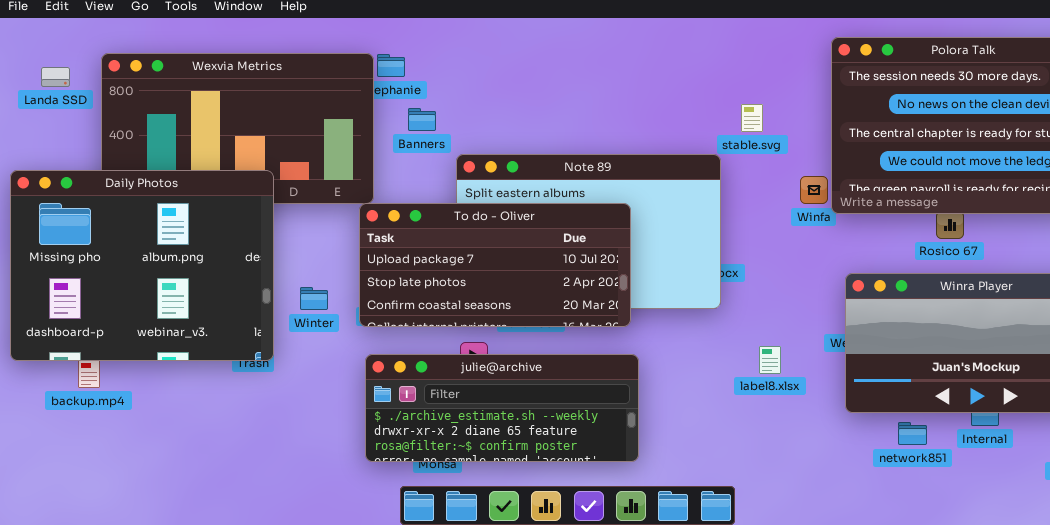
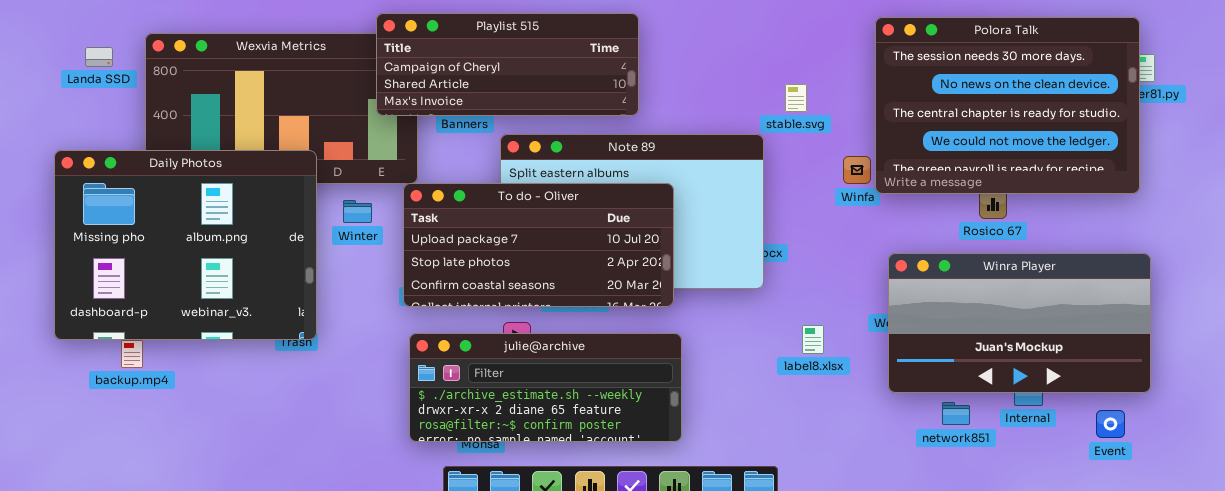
Playlist 515: none -> [376,13,639,116], opened
Winter: [300,287,328,310] -> [343,200,372,223], moved

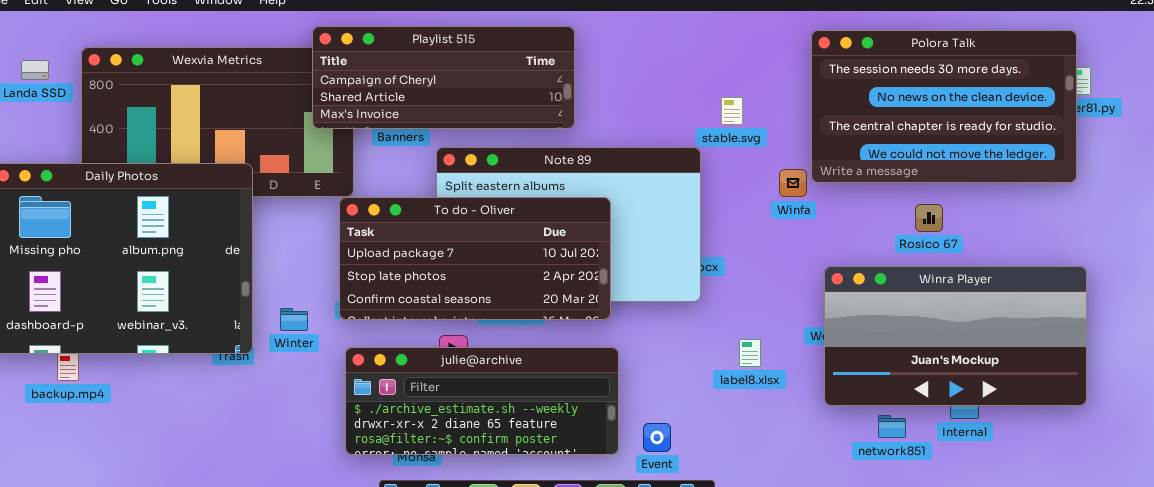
Polora Talk: [875,17,1140,194] -> [811,30,1077,183], resized
Winter: [343,200,372,223] -> [280,308,308,331], moved
Event: [1096,410,1125,438] -> [643,423,671,452], moved

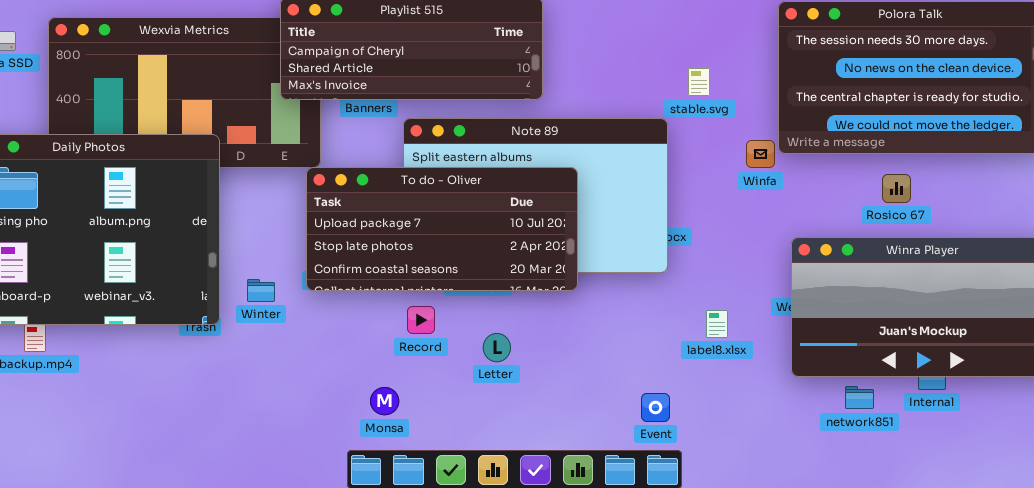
julie@archive: [345,347,619,455] -> none, closed
Event: [643,423,671,452] -> [641,393,670,422], moved

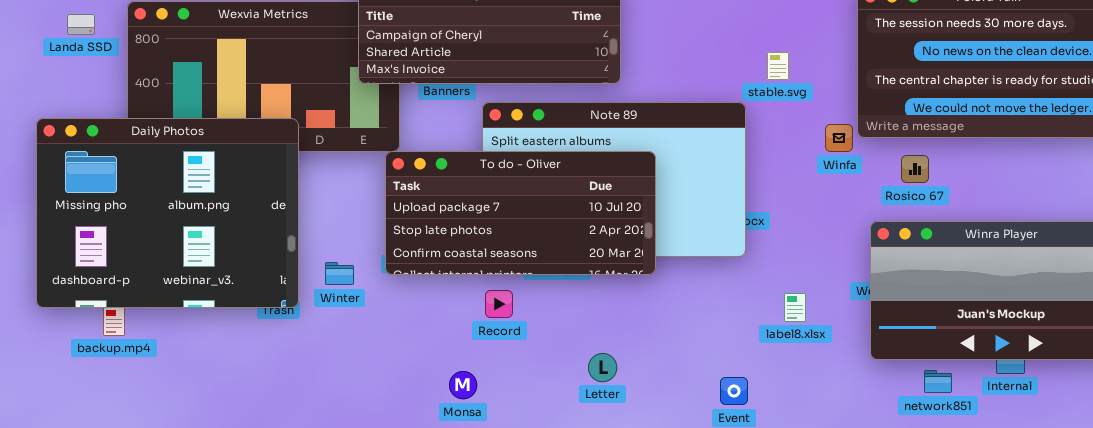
Rosico 67: [882,174,911,203] -> [901,155,929,183], moved
Letter: [483,333,511,362] -> [588,353,617,382], moved

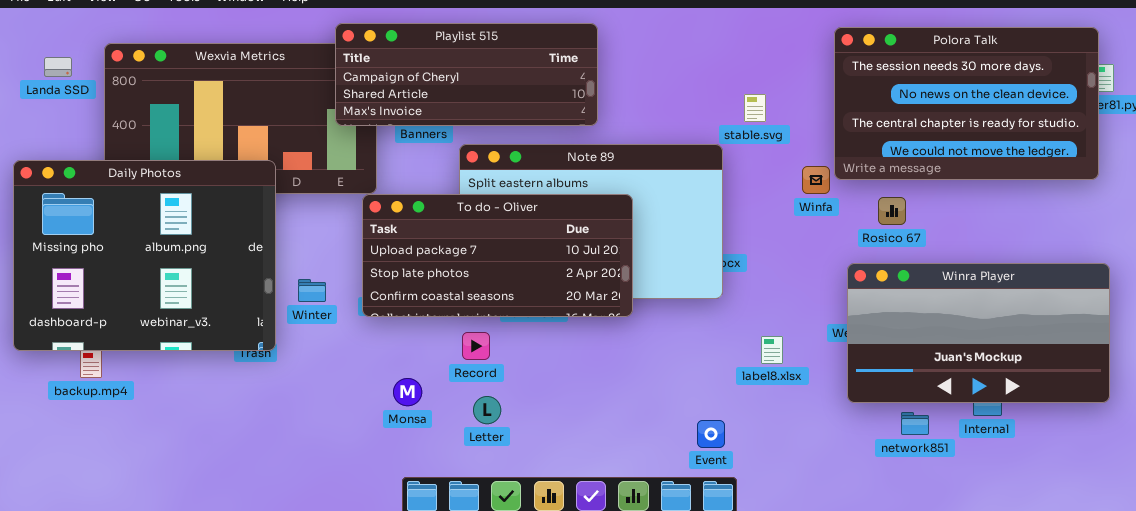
Winter: [325,262,354,285] -> [298,279,326,302], moved
Letter: [588,353,617,382] -> [473,396,501,424], moved
Monsa: [449,371,477,399] -> [393,378,422,406], moved

